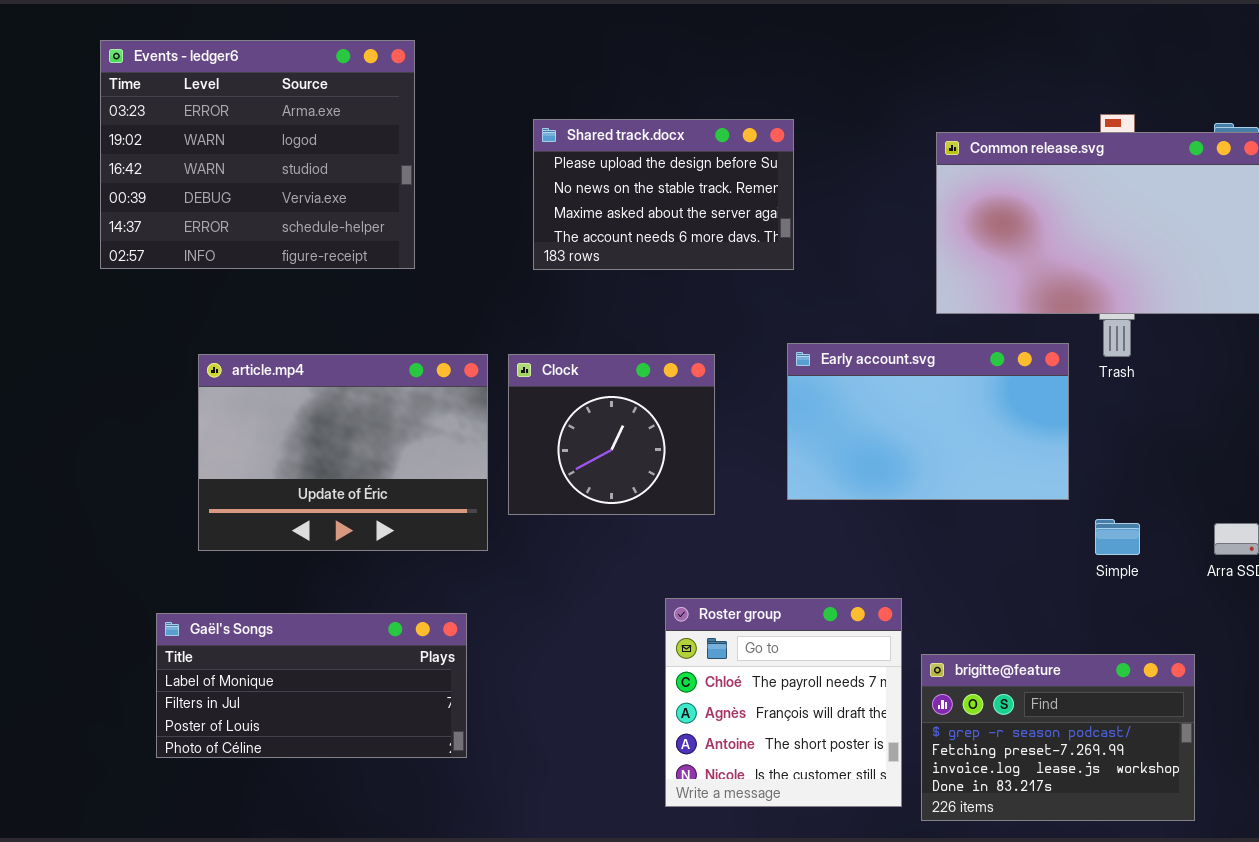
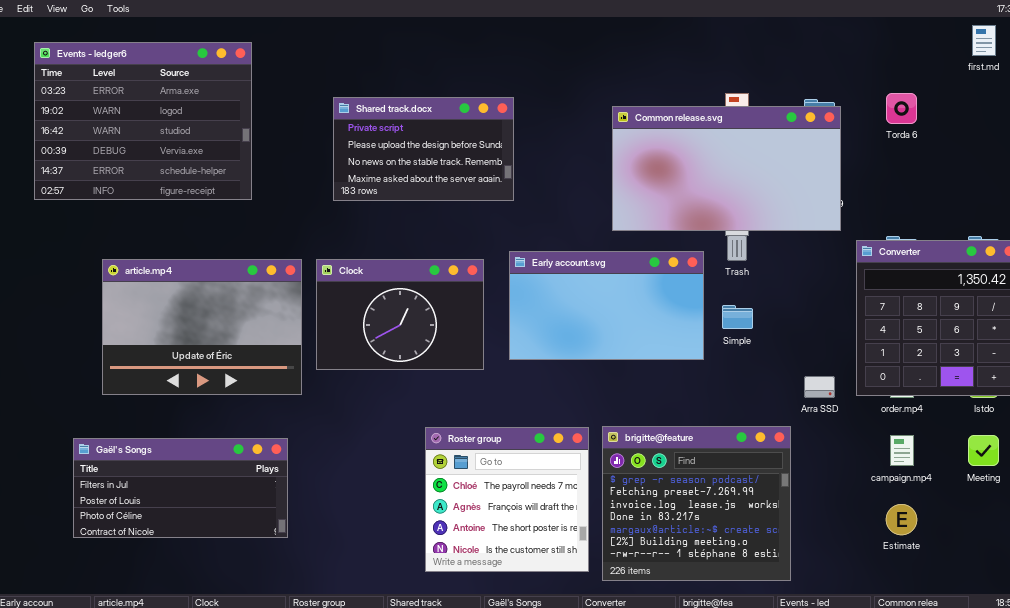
Shared track.docx: [533,119,794,270] -> [333,97,514,201], scrolled up 1 row
Clock: [508,354,715,515] -> [316,259,484,370], resized
Simple: [1095,519,1140,555] -> [722,305,753,329], moved
Gaël's Songs: [156,613,467,758] -> [73,438,288,538], scrolled down 1 row
brigitte@feature: [921,654,1195,821] -> [602,426,791,581], resized

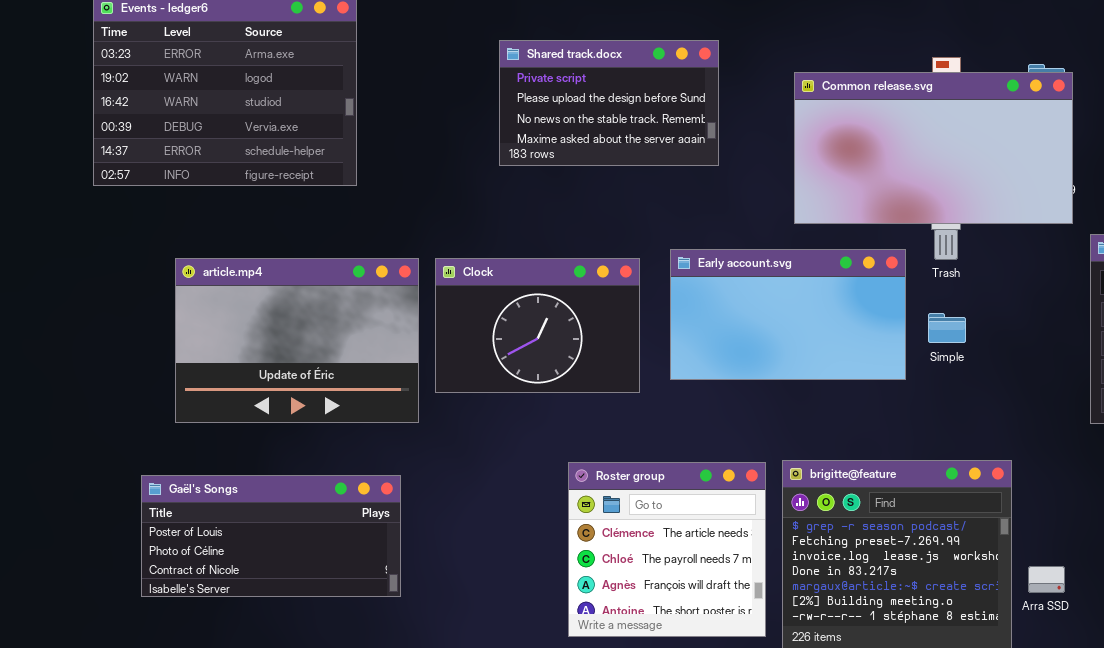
Shared track.docx: [333,97,514,201] -> [499,40,719,166], moved
Arra SSD: [804,376,835,398] -> [1028,566,1065,593], moved
Roster group: [425,427,589,572] -> [568,462,766,637], scrolled up 1 row
Gaël's Songs: [73,438,288,538] -> [141,475,401,597], scrolled down 1 row

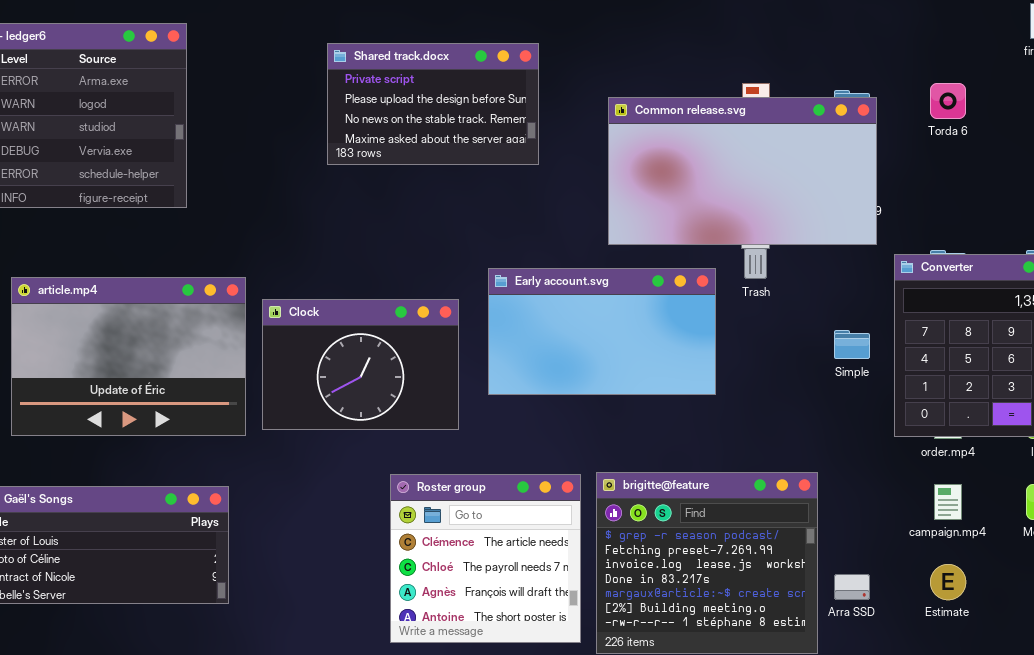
Shared track.docx: [499,40,719,166] -> [327,43,539,165], moved
Clock: [435,258,640,393] -> [262,299,459,430], moved
Simple: [928,313,966,343] -> [834,330,870,359], moved

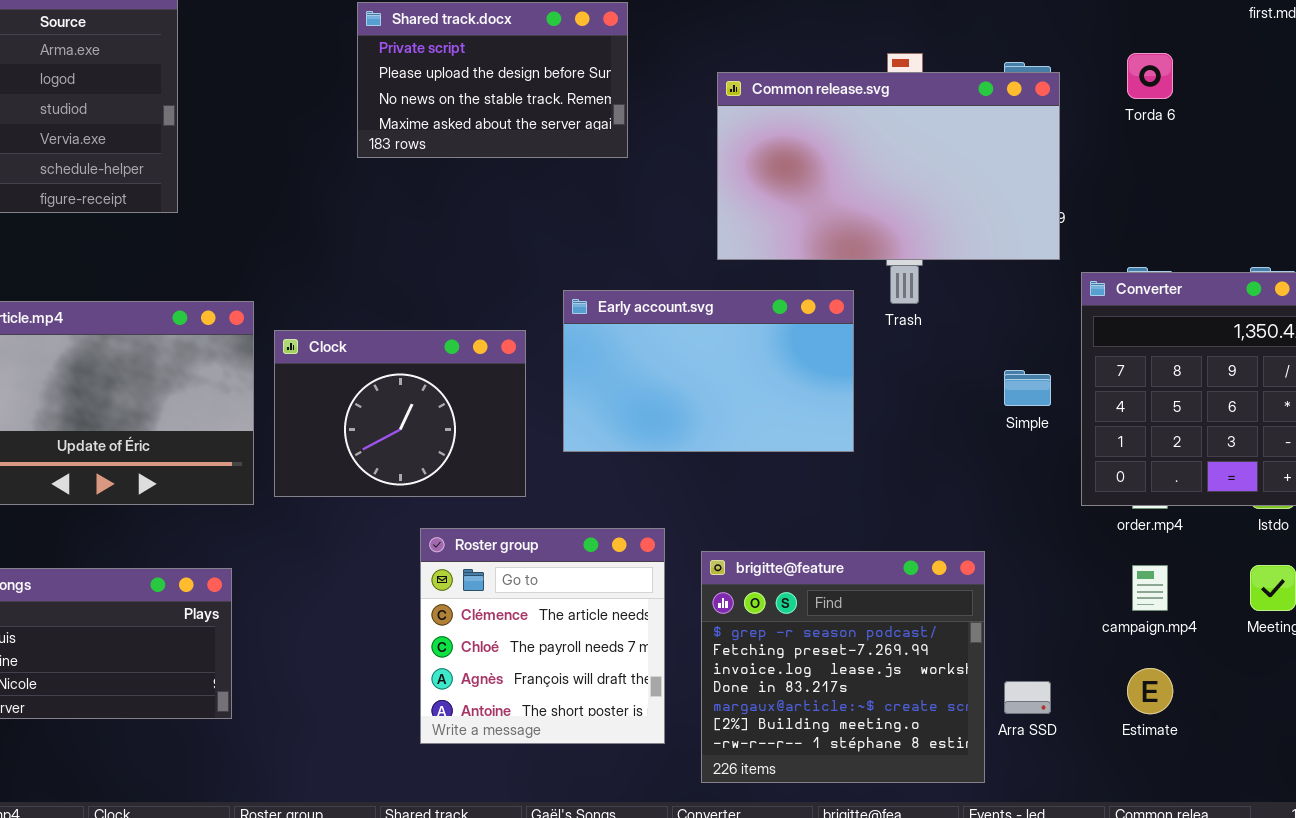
Roster group: [390,474,581,643] -> [420,528,665,744], moved

